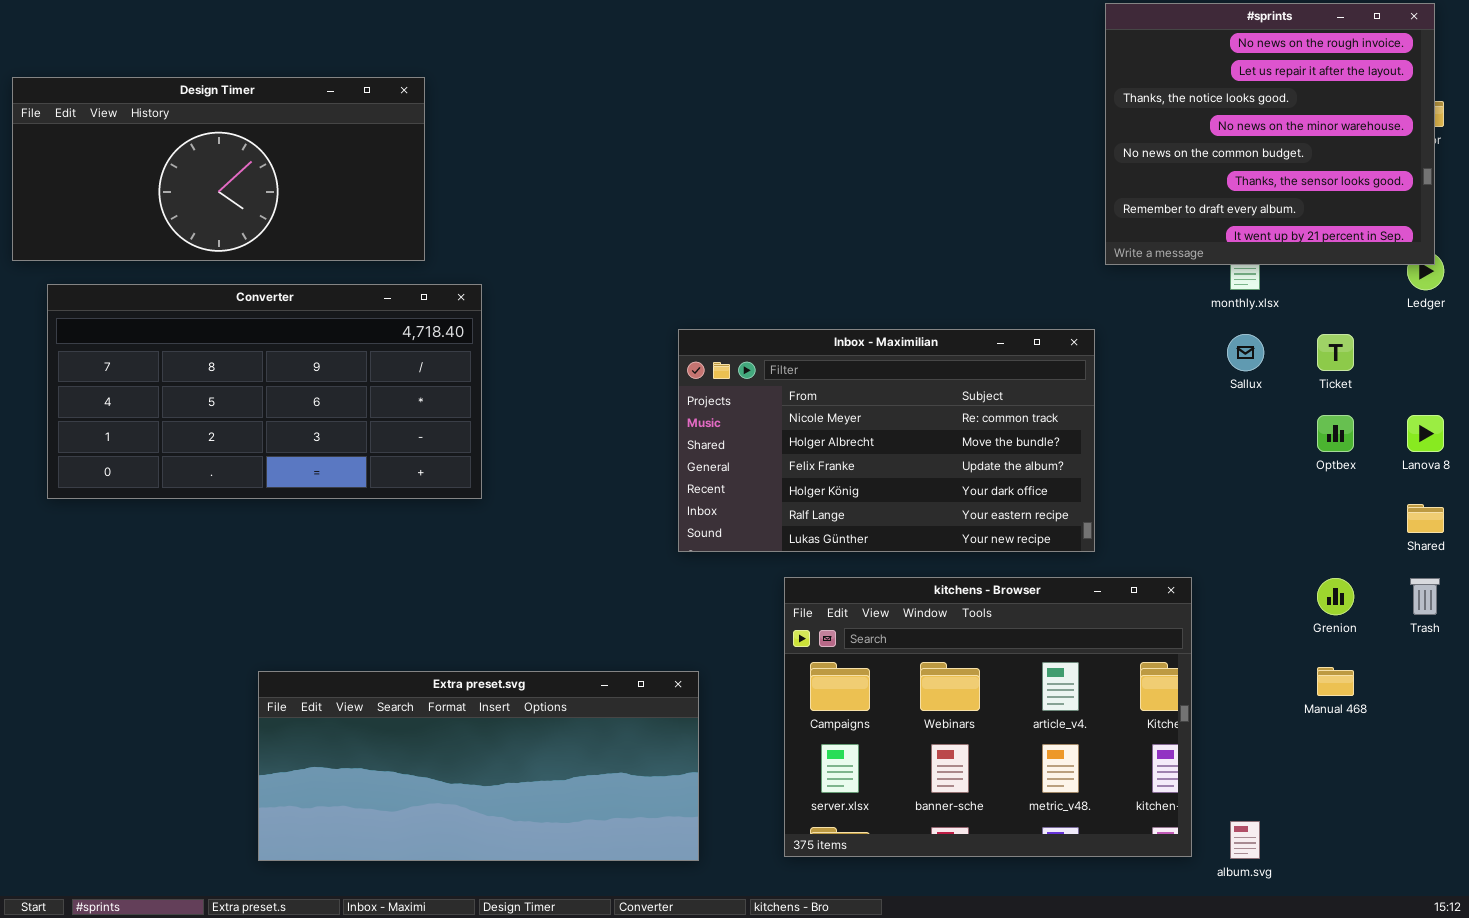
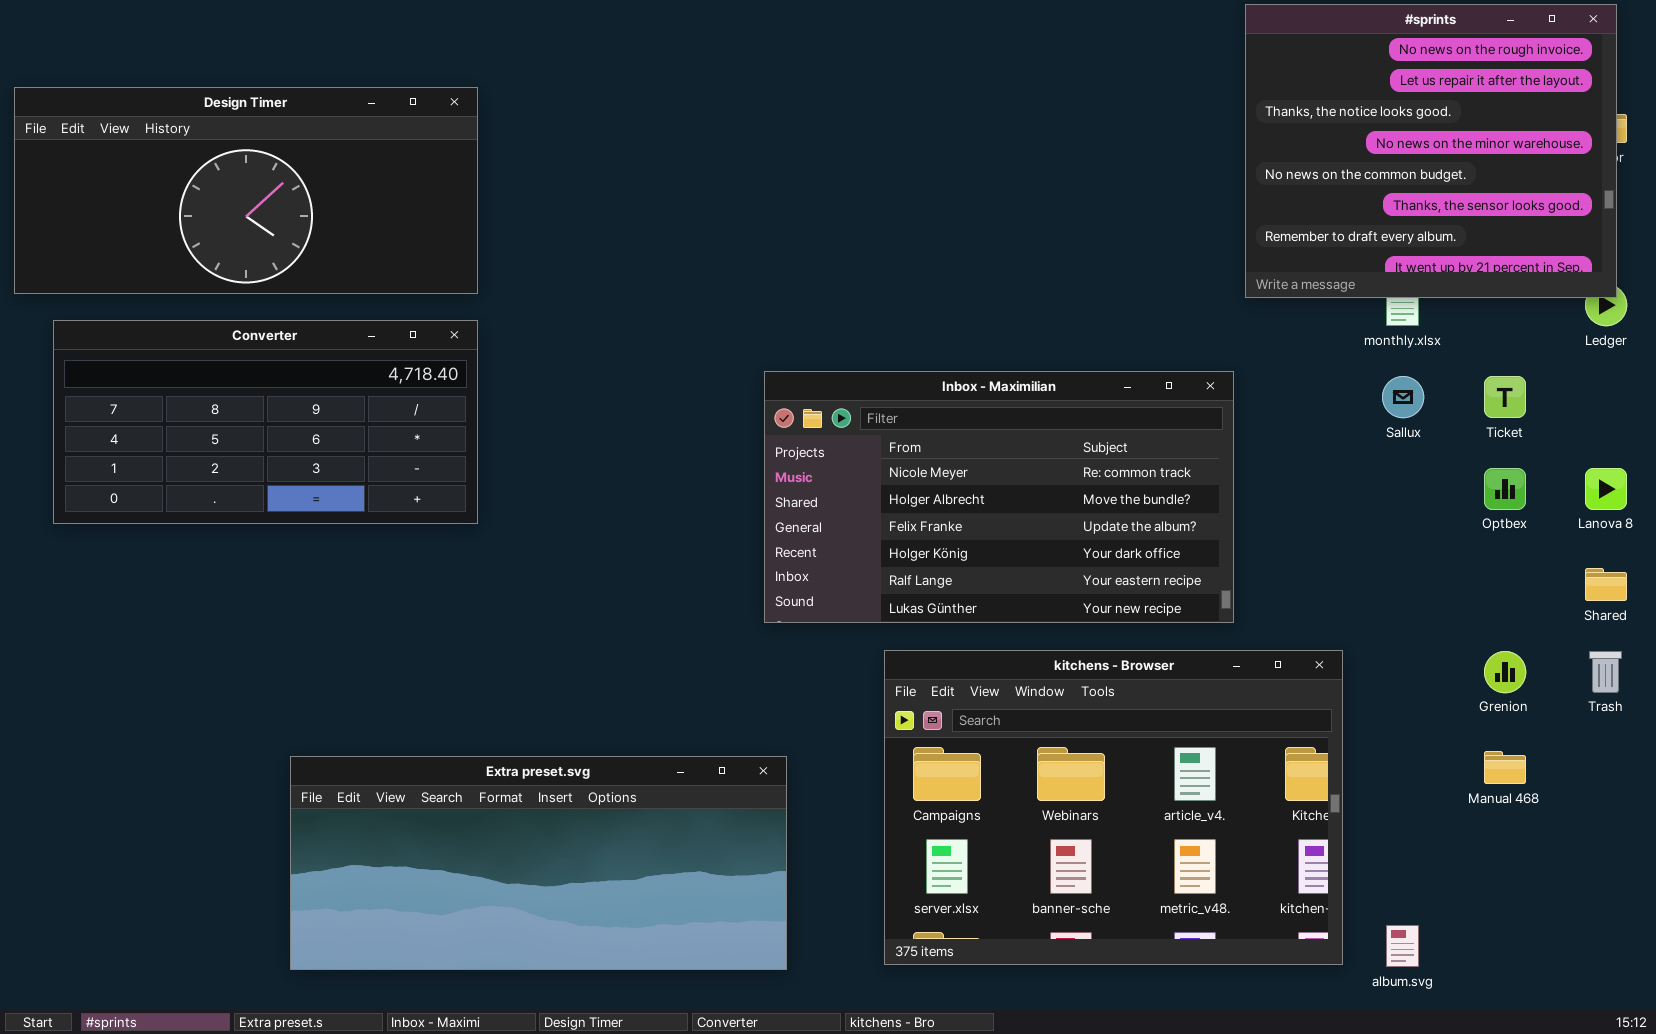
Converter: [47,284,482,499] -> [53,320,478,524], resized

